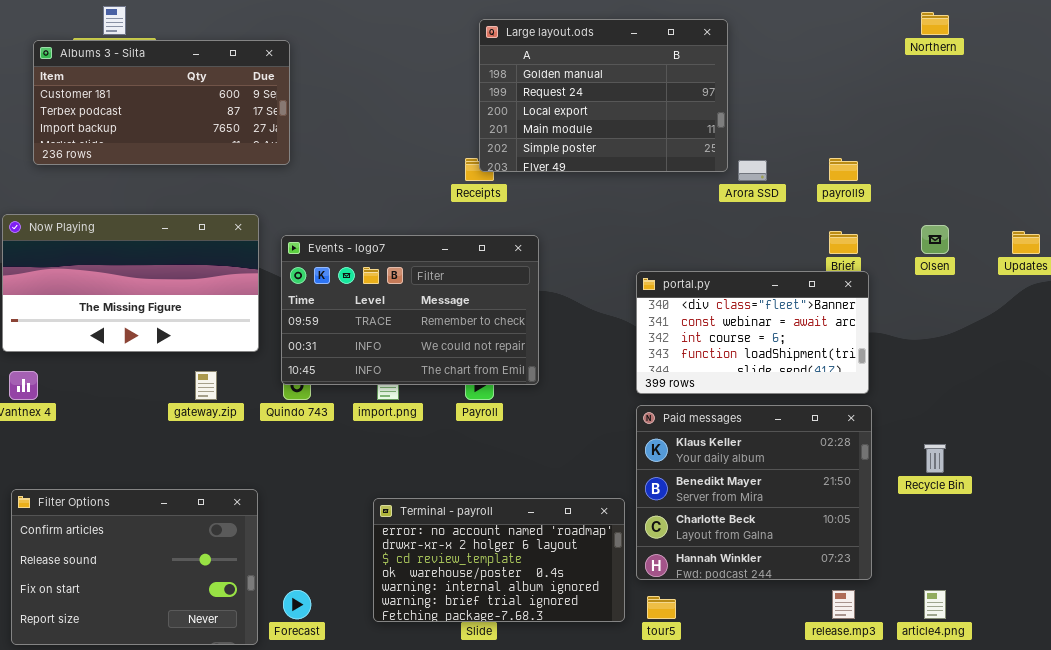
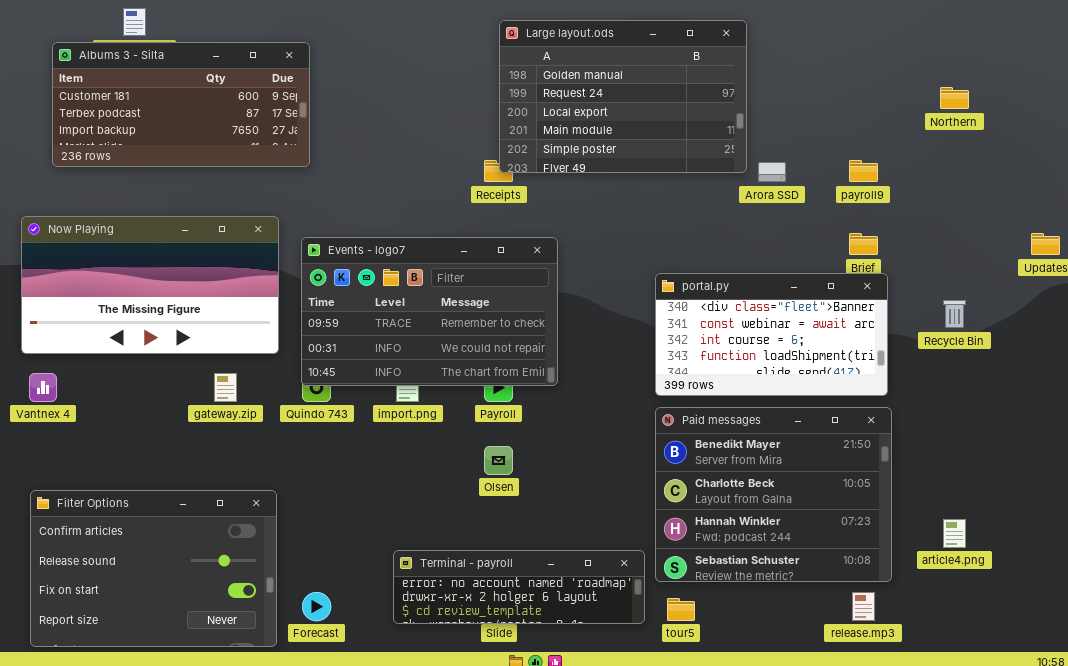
Northern: [921,12,949,35] -> [940,87,969,109], moved
Olsen: [921,225,949,254] -> [484,446,513,475], moved
Paid messages: [636,405,872,580] -> [655,407,892,582], scrolled down 1 row
Recycle Bin: [924,444,946,473] -> [943,300,966,328], moved
Terminal - payroll: [373,498,625,622] -> [393,550,645,624], resized
article4.png: [924,590,946,619] -> [943,519,966,548], moved

